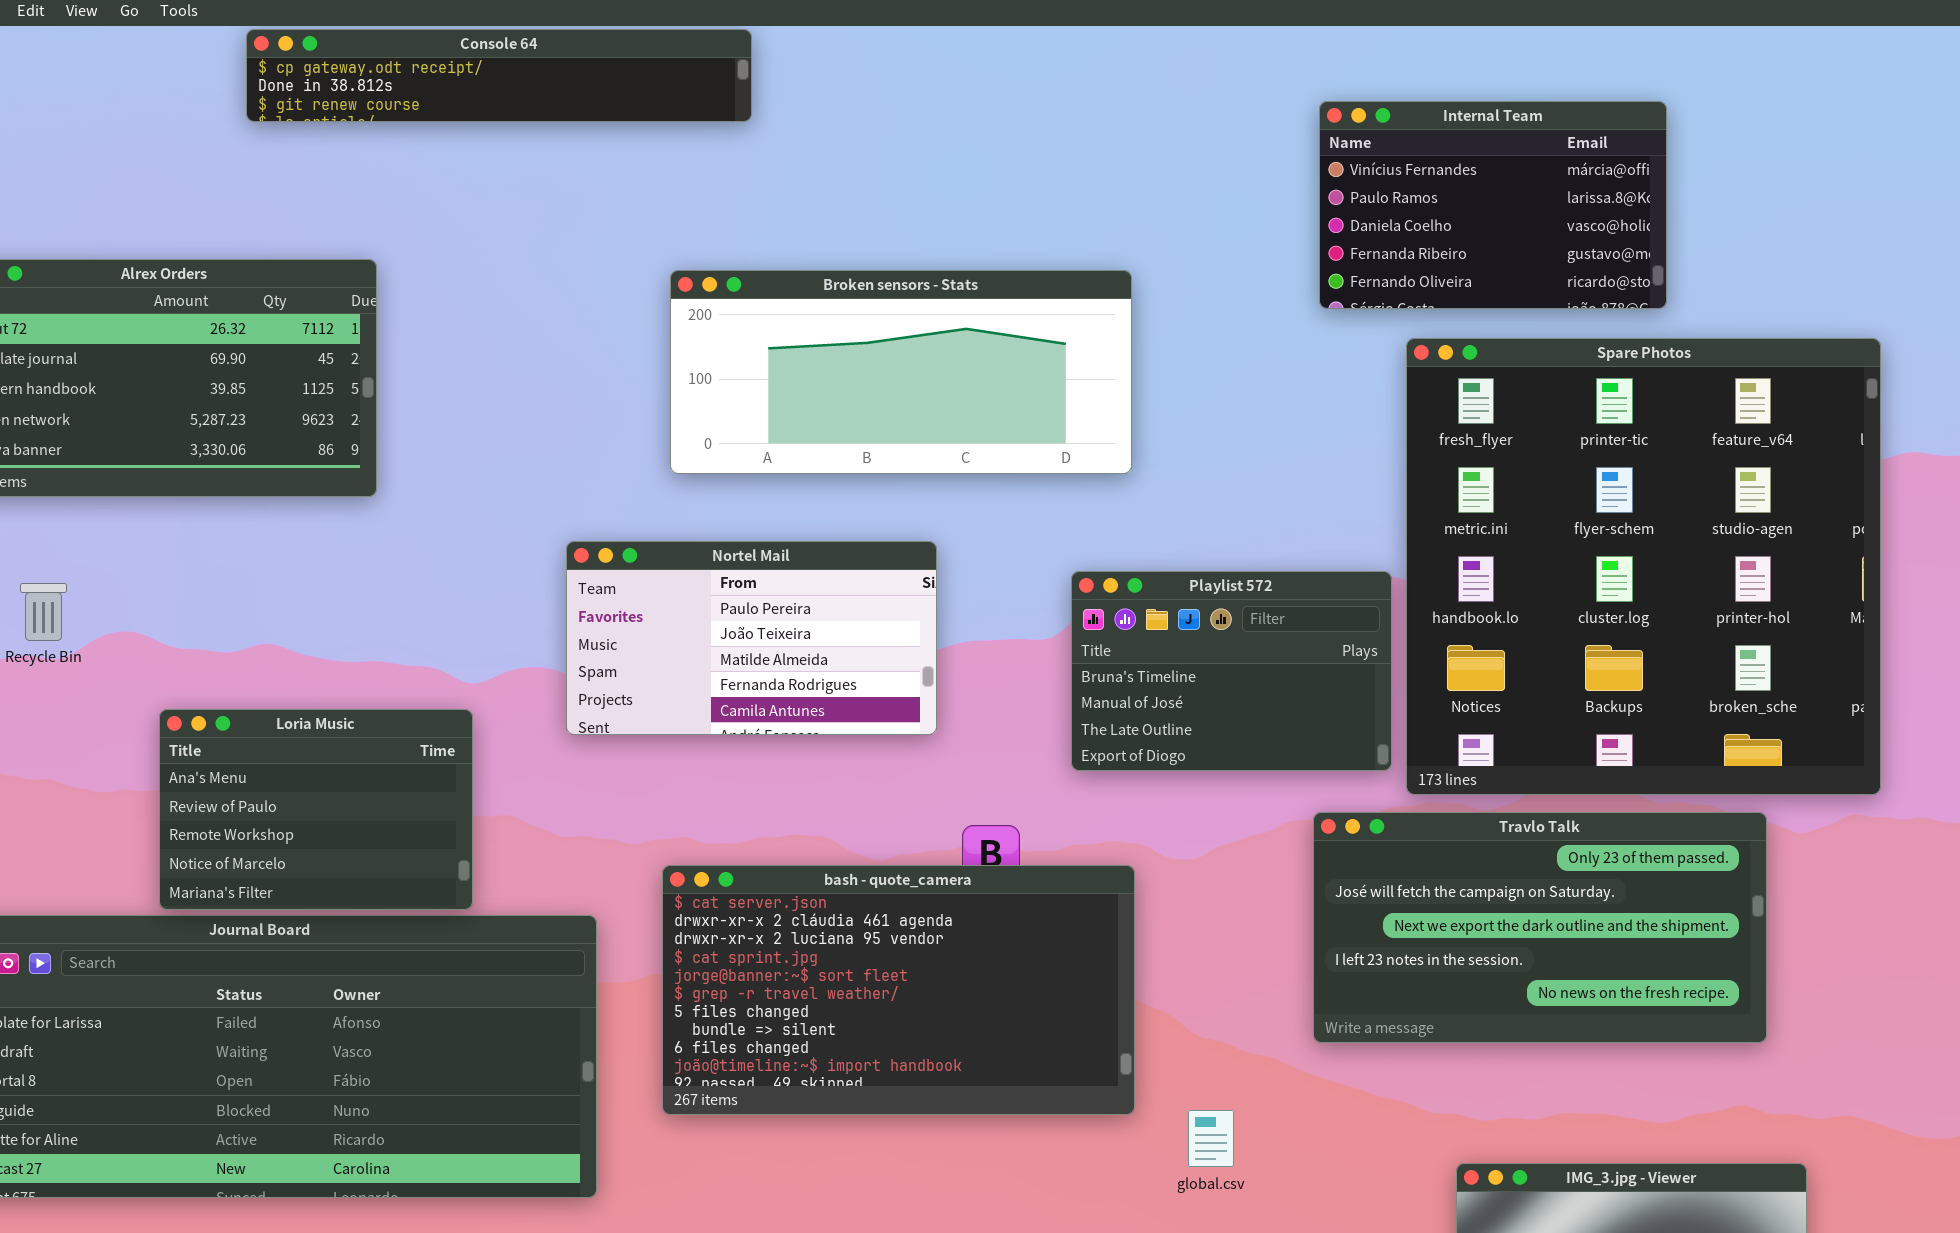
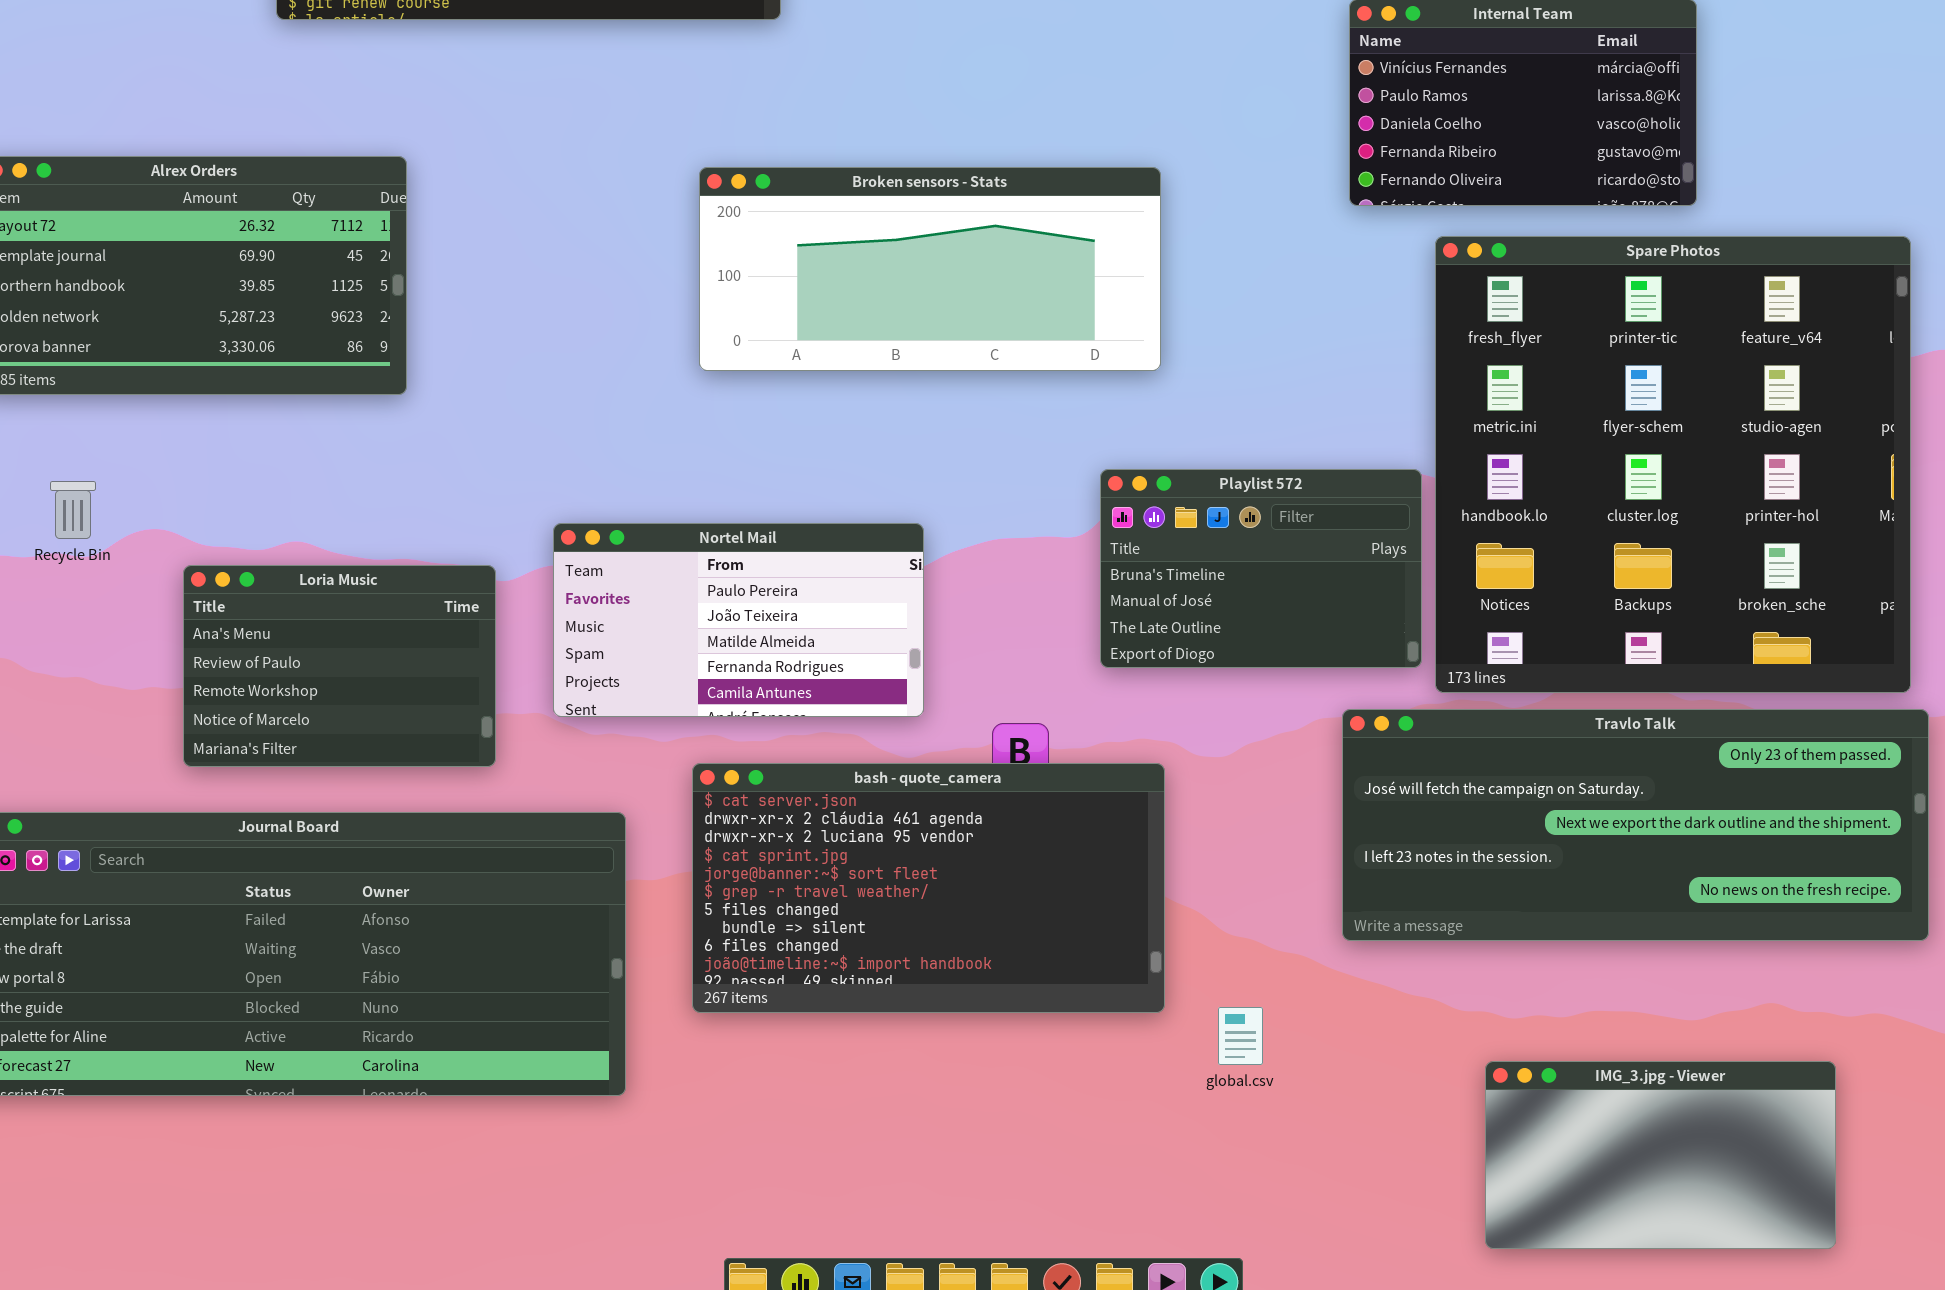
Nortel Mail: [566,541,937,735] -> [553,523,924,717], moved
Loria Music: [159,709,473,910] -> [183,565,496,767], moved
Travlo Talk: [1313,812,1767,1043] -> [1342,709,1929,941], resized

